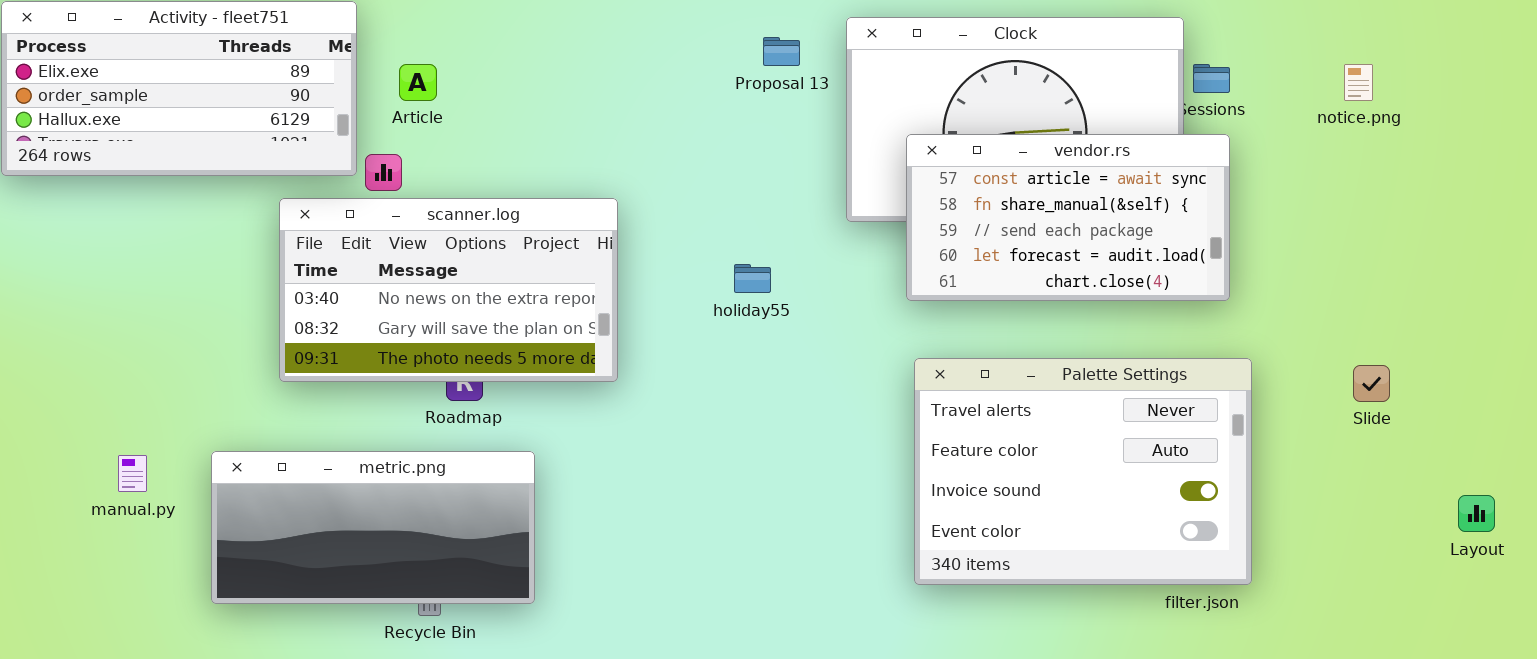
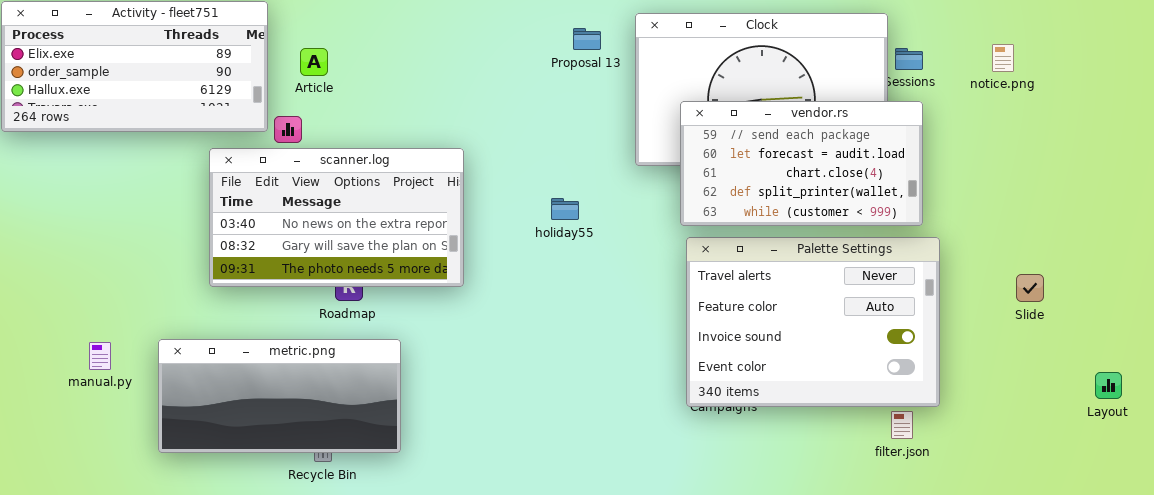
notice.png: [1344,64,1373,101] -> [992,44,1014,72], moved
vendor.rs: [906,134,1230,301] -> [680,101,923,226], scrolled down 2 rows
Palette Settings: [914,358,1252,585] -> [686,237,940,407], moved

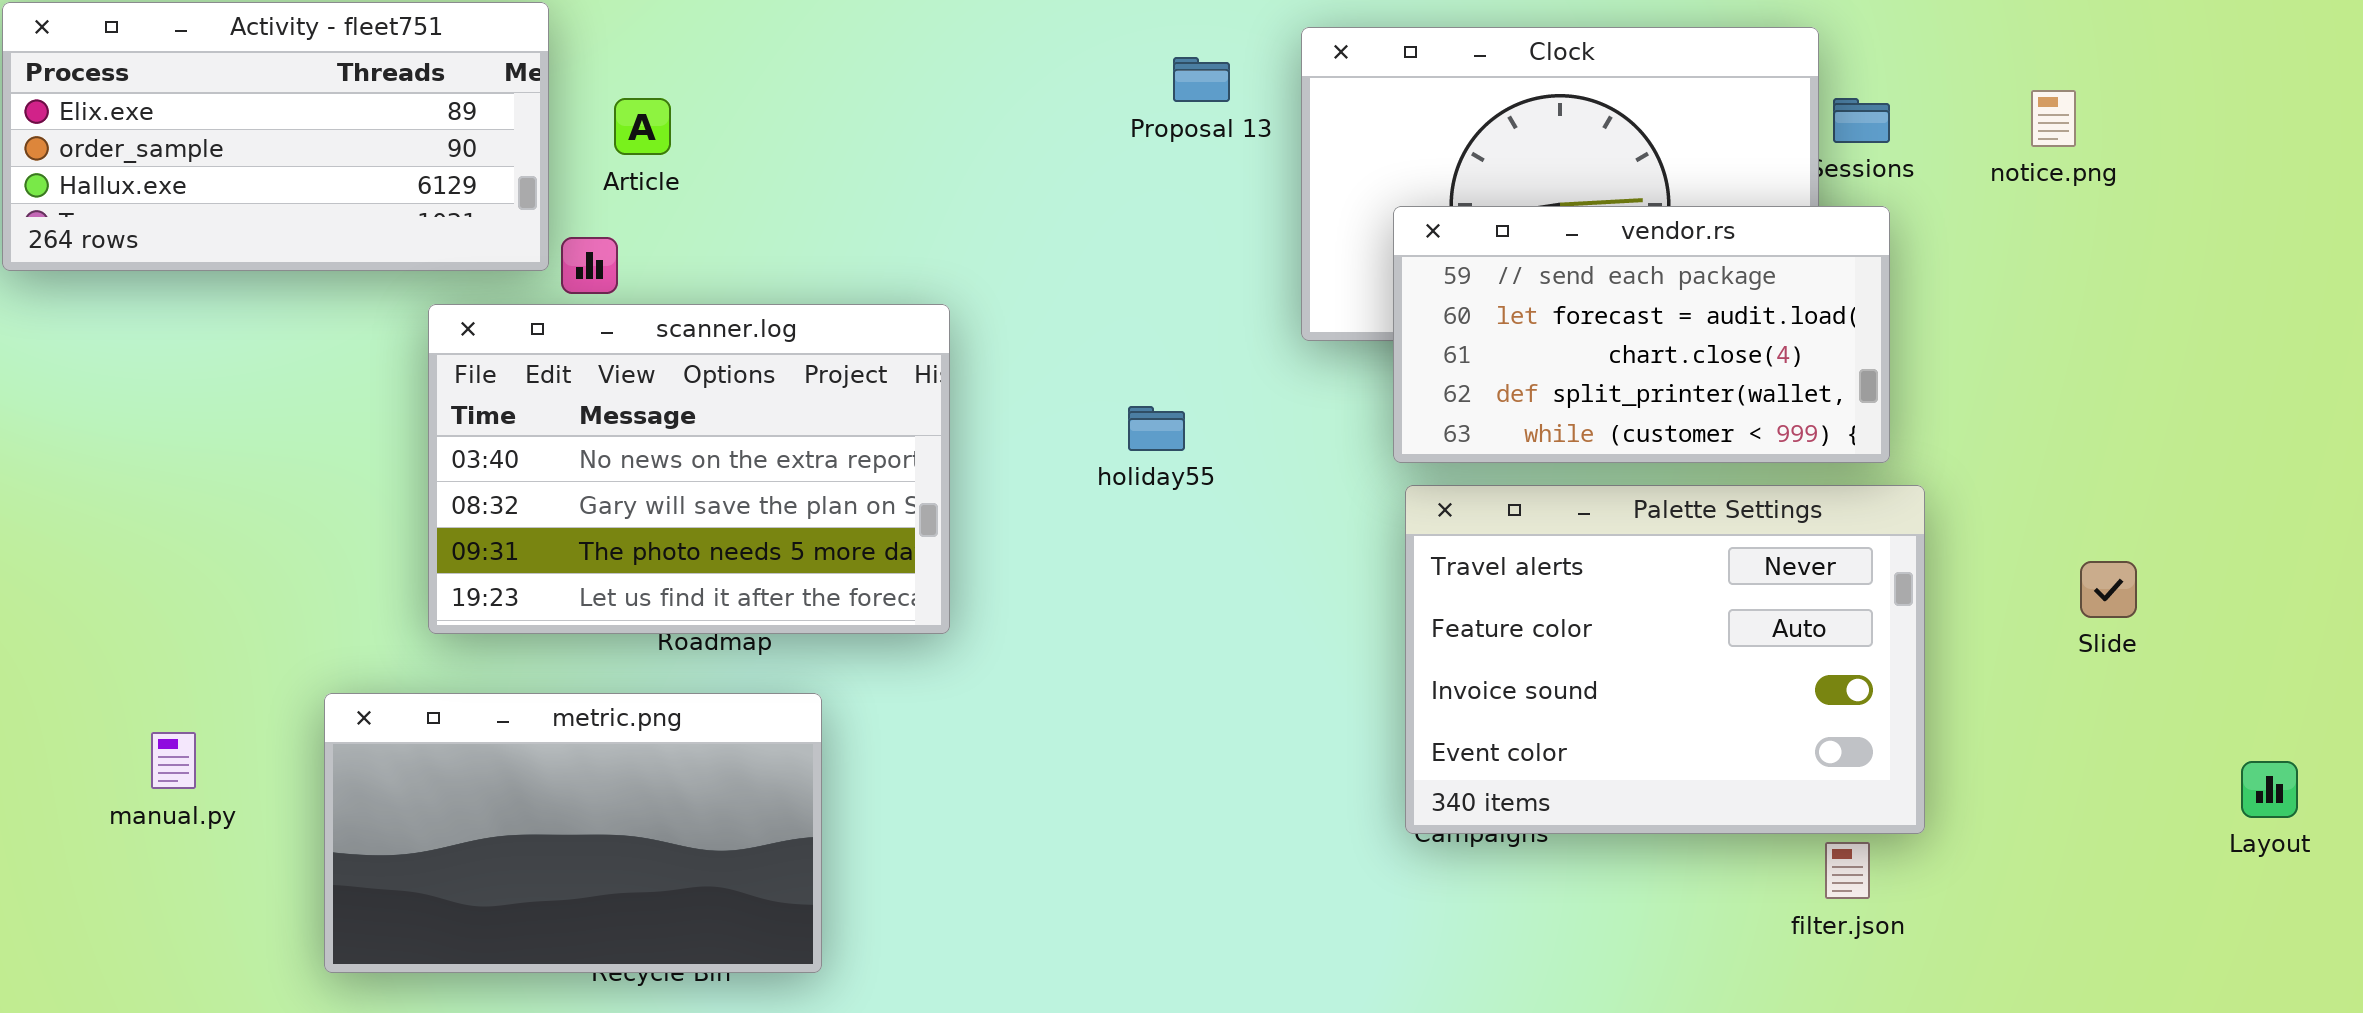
scanner.log: [209,148,464,287] -> [428,304,950,634], resized
metric.png: [158,339,401,453] -> [324,693,822,973], resized
manual.py: [89,342,111,370] -> [151,732,196,789], moved

